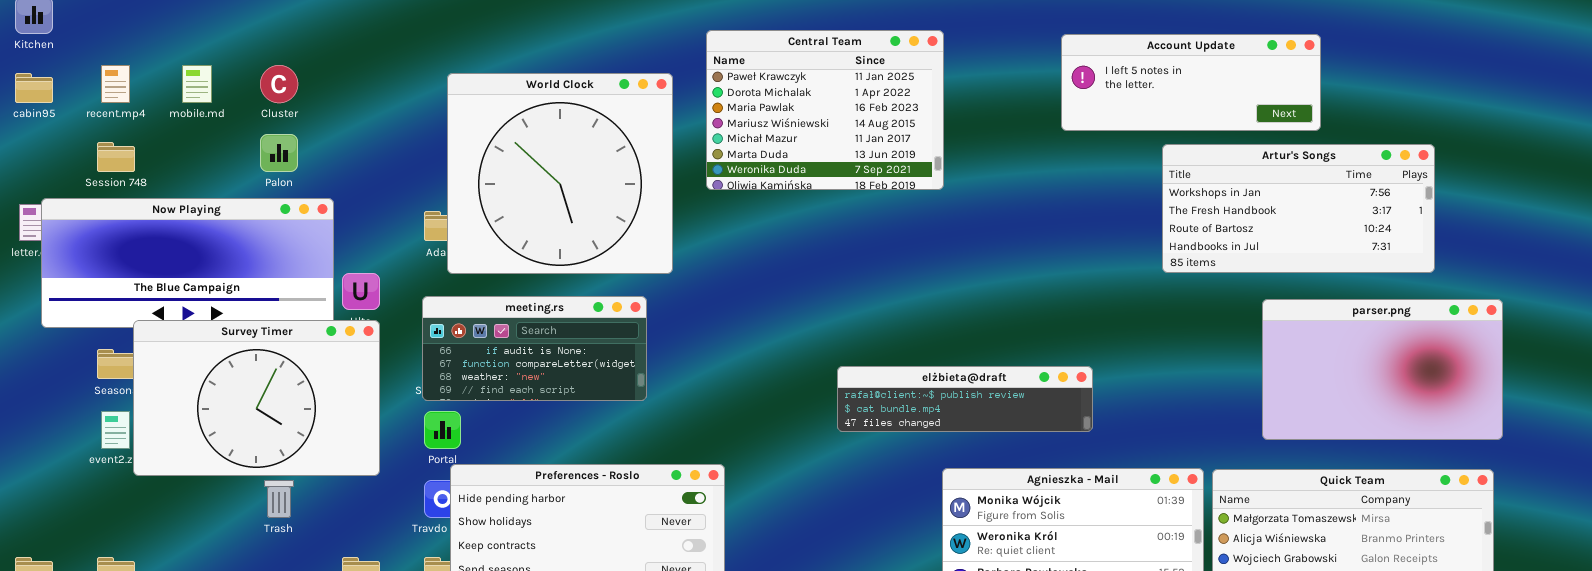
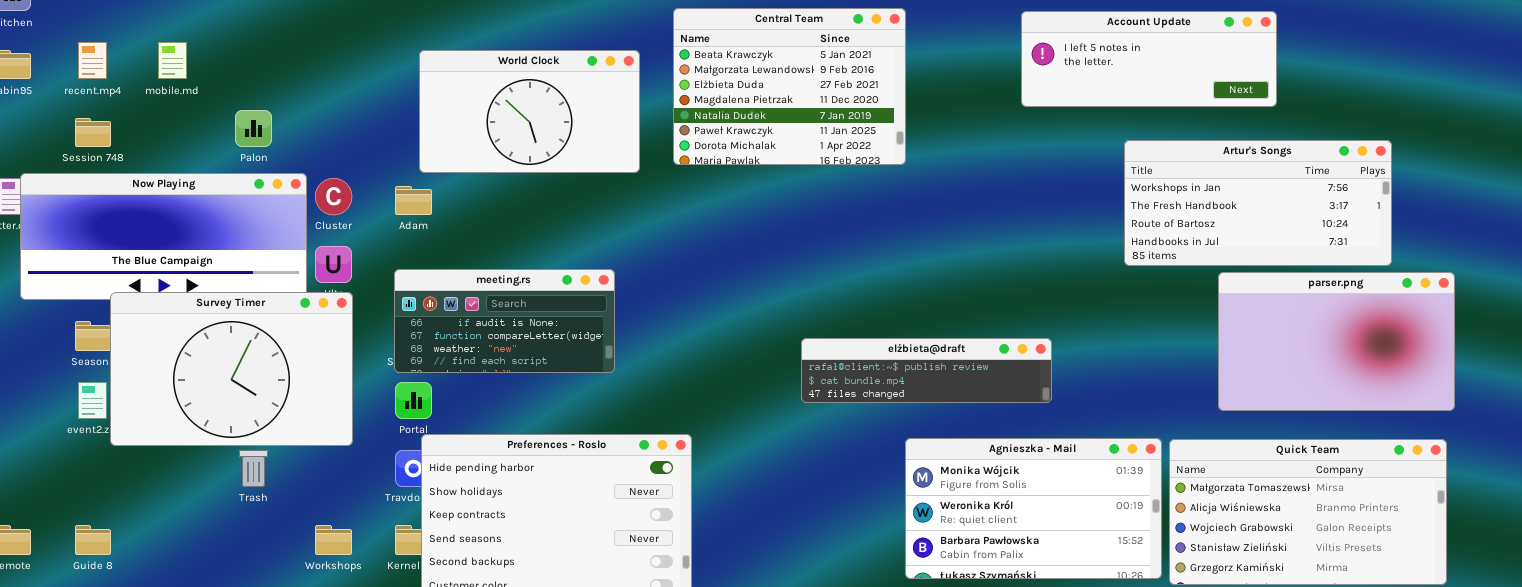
Central Team: [706,30,944,190] -> [673,8,906,165], scrolled up 5 rows
Cluster: [260,65,298,103] -> [315,178,352,215], moved
World Clock: [447,73,673,274] -> [419,50,640,173], resized
Artur's Songs: [1162,144,1435,273] -> [1124,140,1392,266], moved

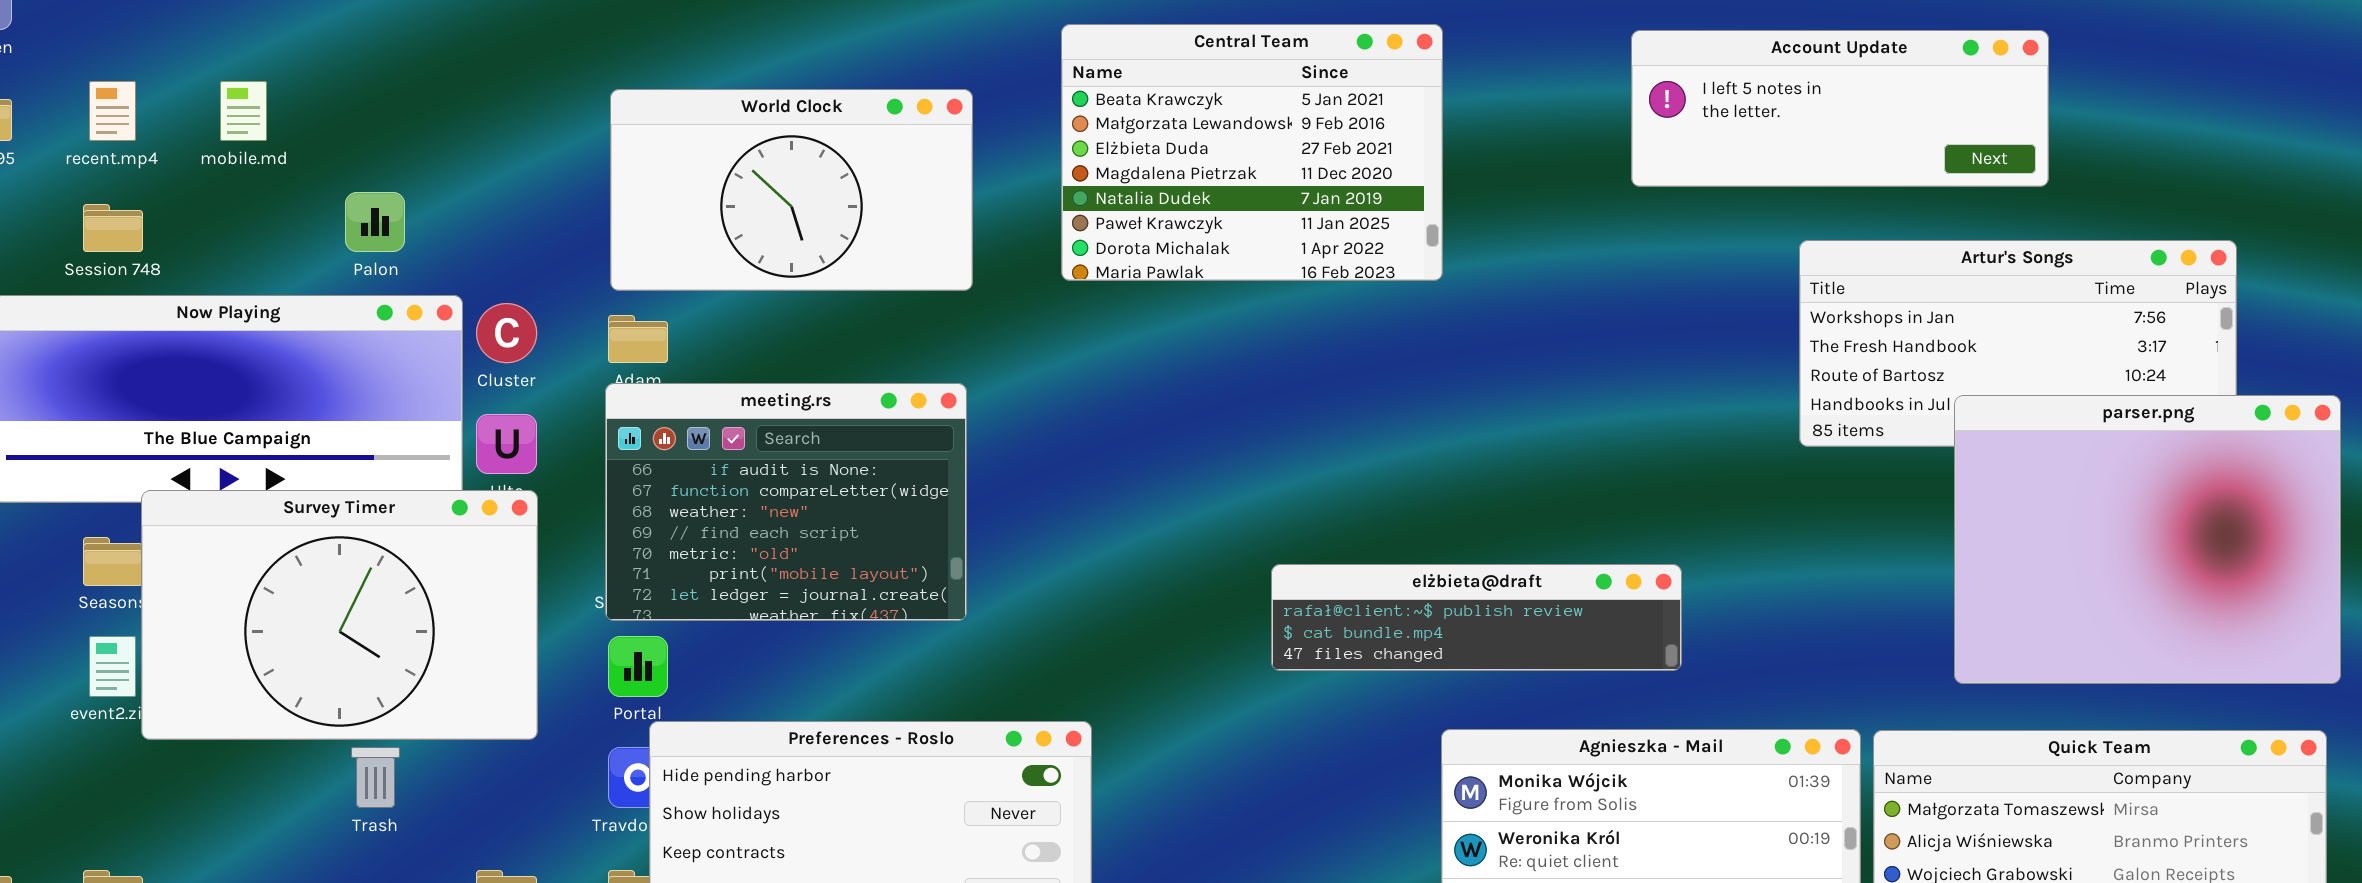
World Clock: [419,50,640,173] -> [610,89,973,291], moved
meeting.rs: [394,269,615,373] -> [605,383,967,621], resized
parser.png: [1218,272,1455,411] -> [1954,395,2341,684], resized

